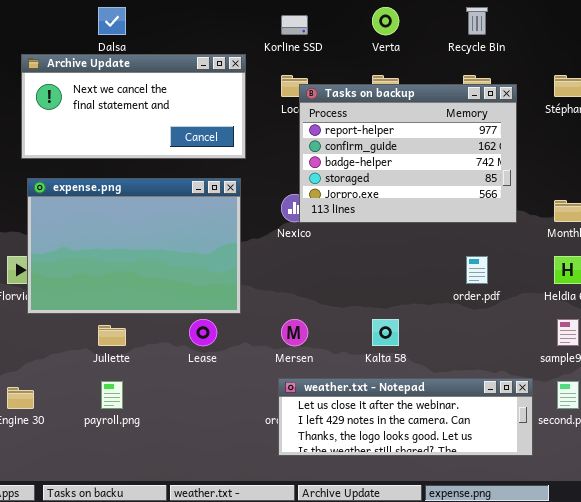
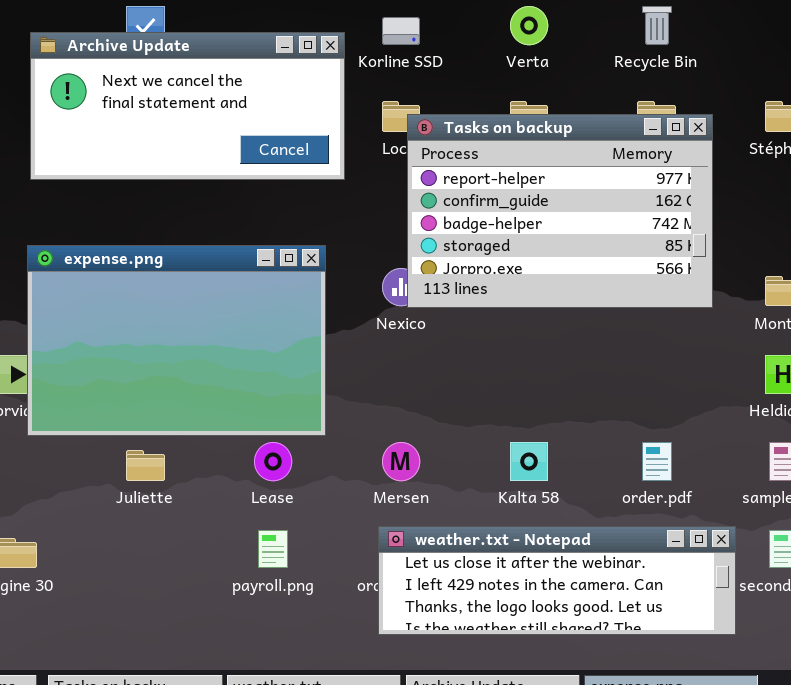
Archive Update: [21,54,246,159] -> [30,32,345,180], moved
order.pdf: [466,256,488,284] -> [642,442,672,481], moved
payroll.png: [101,381,123,409] -> [258,530,288,568], moved

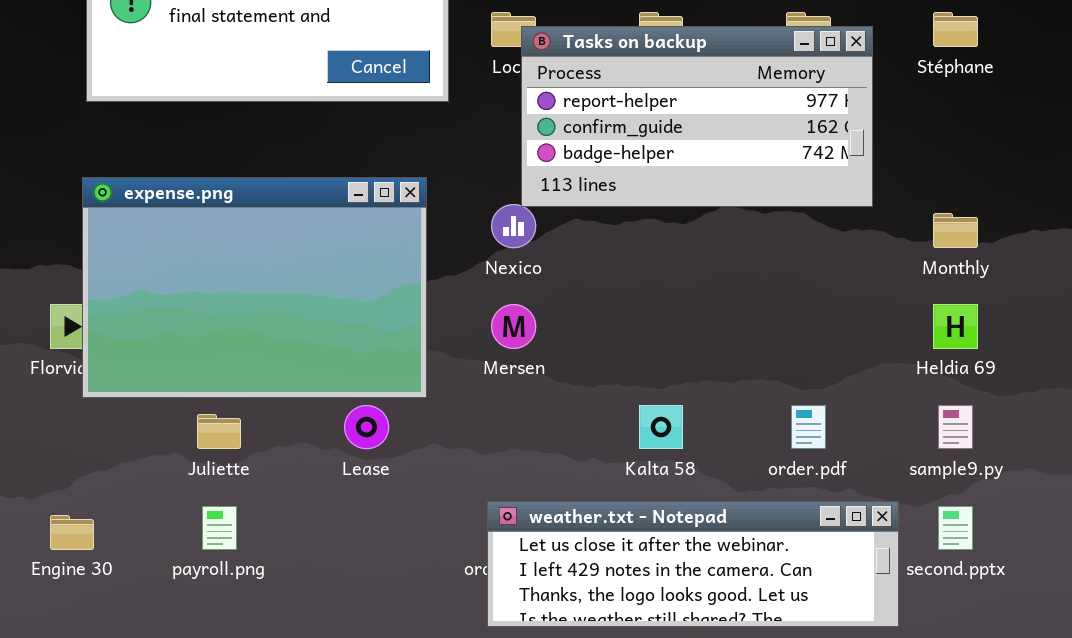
Tasks on backup: [407,114,713,308] -> [521,26,873,207], resized
Mersen: [382,442,420,481] -> [491,304,536,349], moved
payroll.png: [258,530,288,568] -> [202,506,237,550], moved

